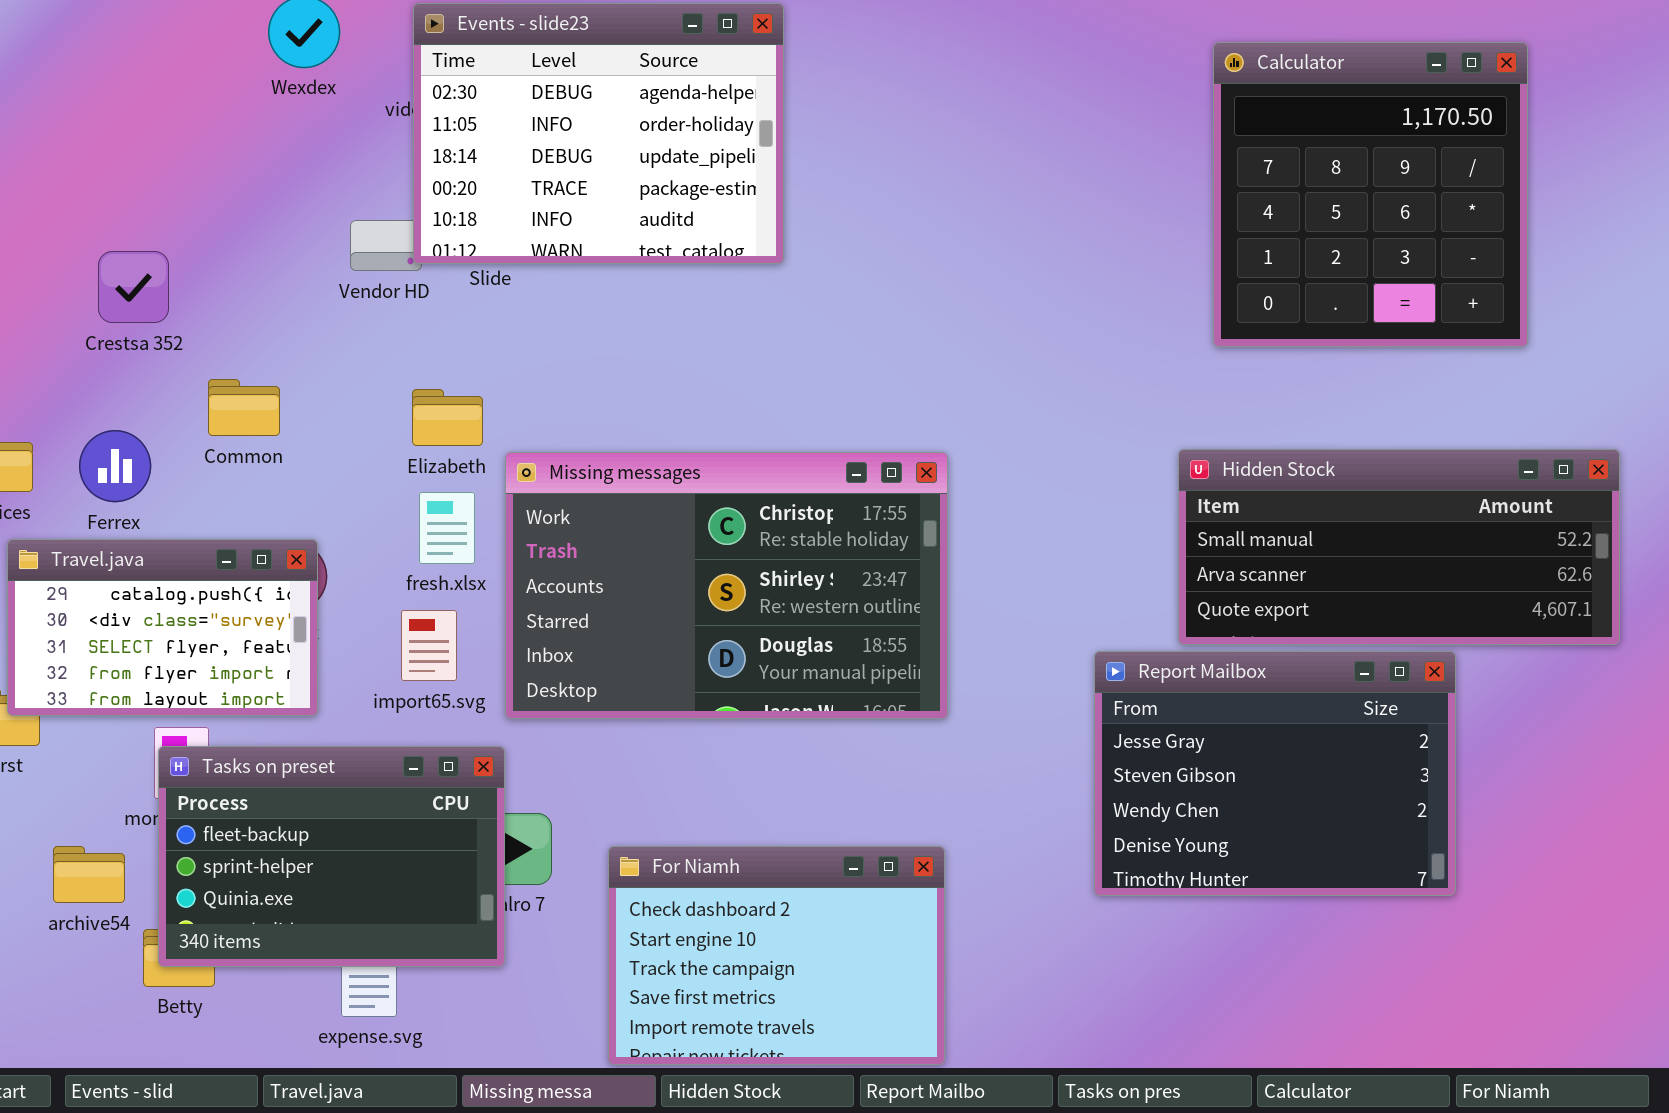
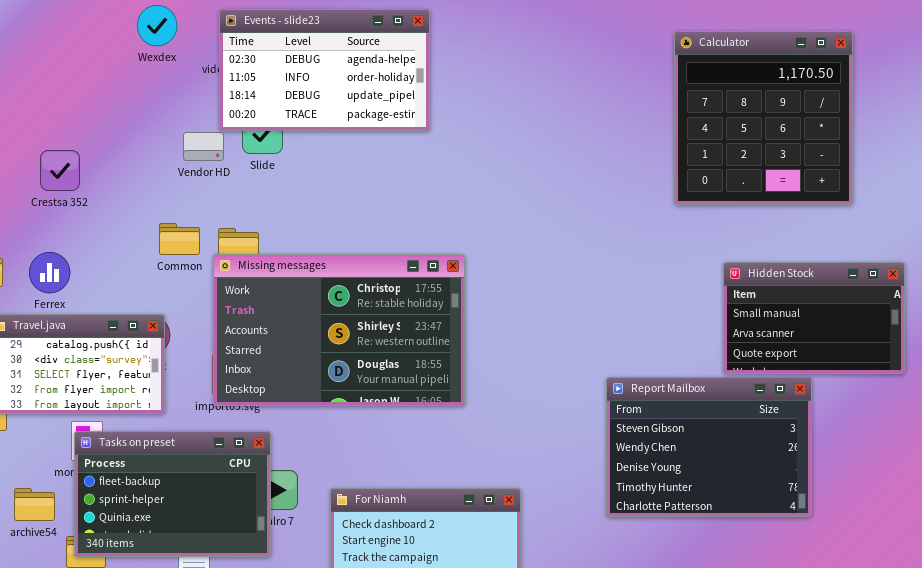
Events - slide23: [413,3,784,264] -> [219,9,430,131], resized
Common: [208,379,280,436] -> [159,223,200,255], moved
Hidden Stock: [1178,449,1620,645] -> [723,262,905,374], resized
Missing messages: [505,452,948,719] -> [213,254,465,406], moved
Report Mailbox: [1094,651,1456,896] -> [606,377,812,517], scrolled down 1 row

